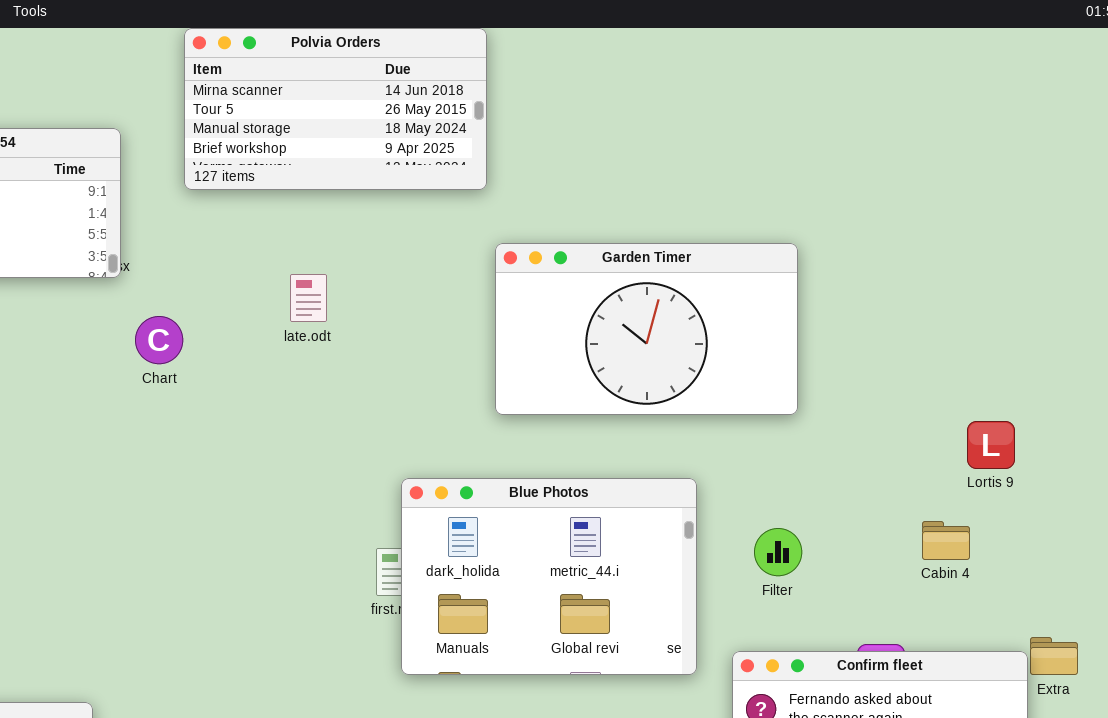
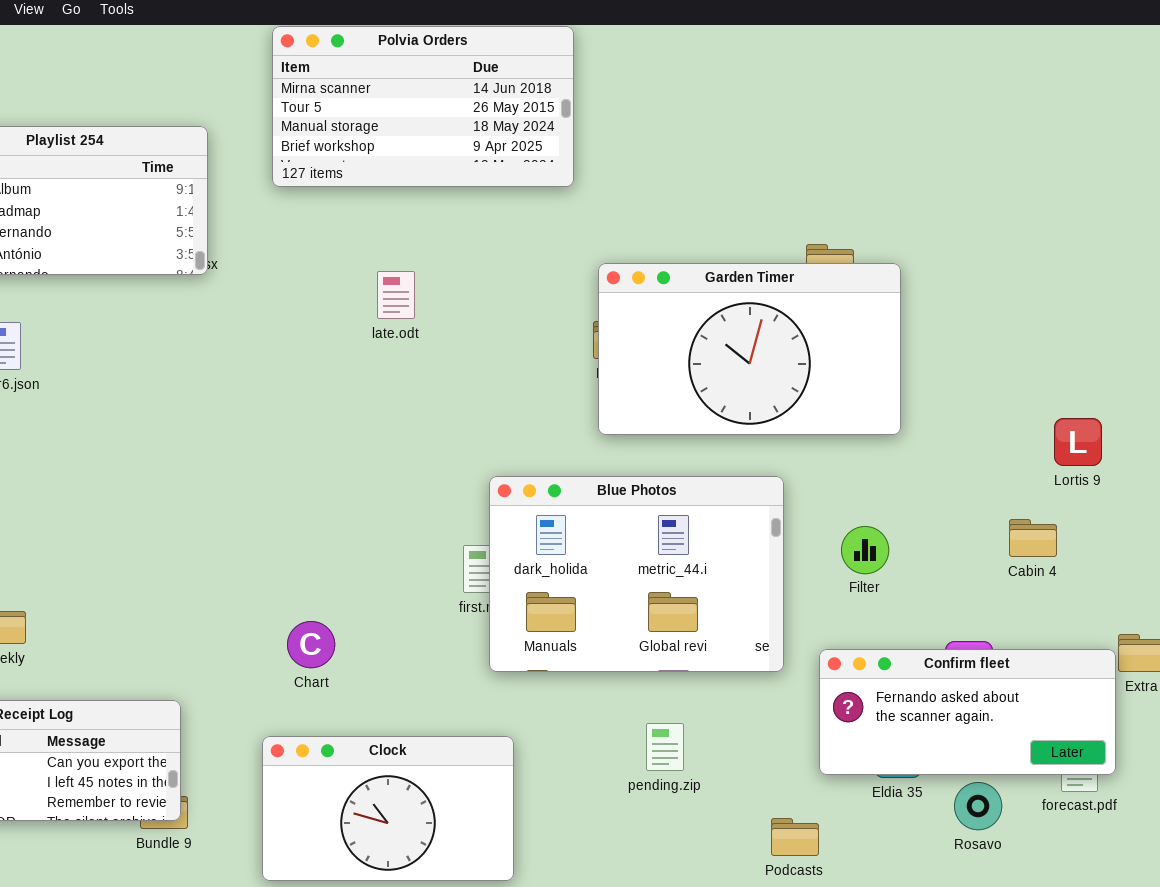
Garden Timer: [495,243,798,415] -> [598,263,901,435], moved
Chart: [135,316,183,364] -> [287,621,335,668], moved

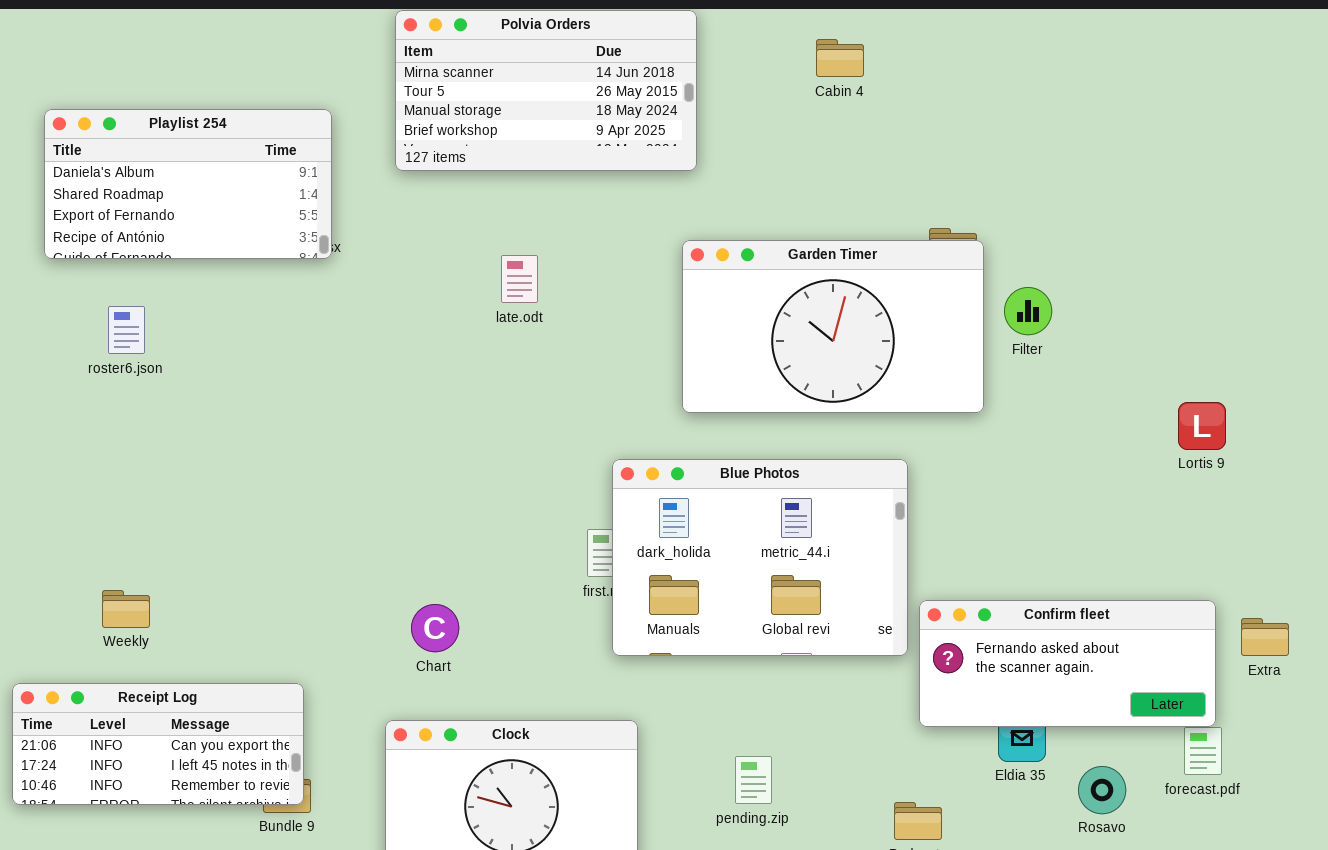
Garden Timer: [598,263,901,435] -> [682,240,984,413], moved
Cabin 4: [1009,519,1057,557] -> [816,39,864,77], moved
Filter: [841,526,889,574] -> [1004,287,1052,335], moved
Confirm fleet: [819,649,1116,775] -> [919,600,1216,727], moved
pending.zip: [646,723,684,771] -> [735,756,772,804], moved

